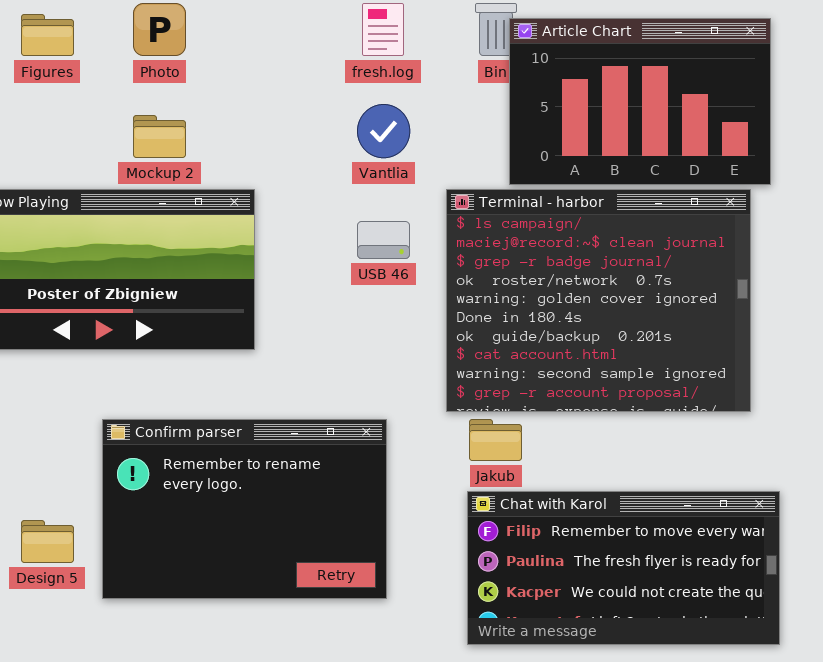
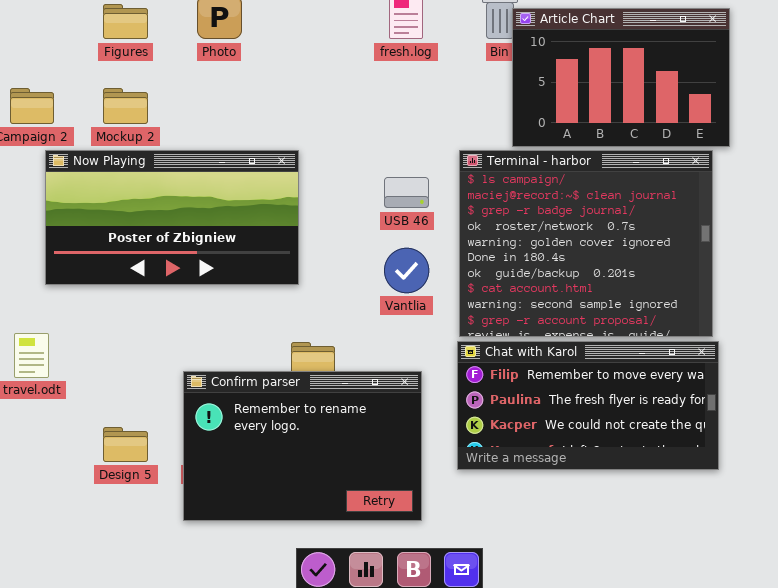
Vantlia: [357,104,410,158] -> [384,248,429,293], moved
Mockup 2: [133,115,186,158] -> [103,88,148,124], moved
Confirm parser: [102,419,387,599] -> [183,371,422,521], moved
Chat with Karol: [467,491,780,645] -> [457,341,719,470], moved

